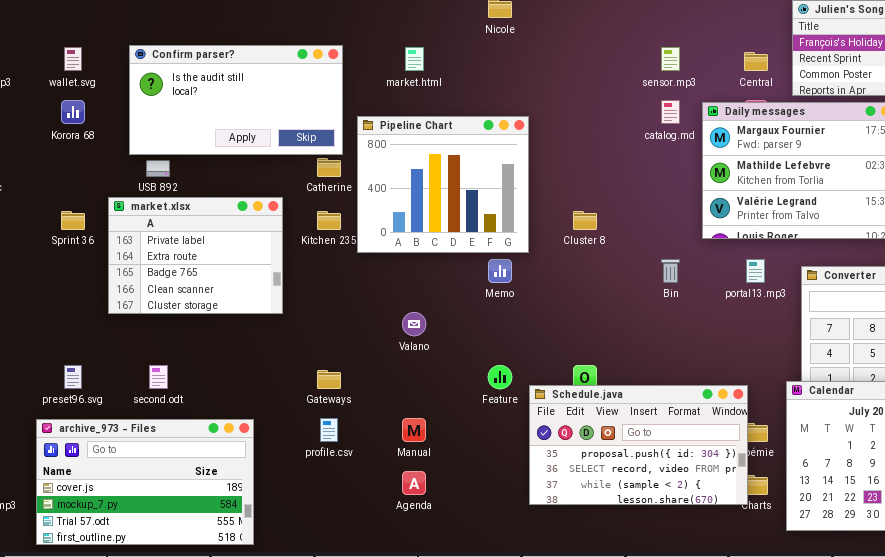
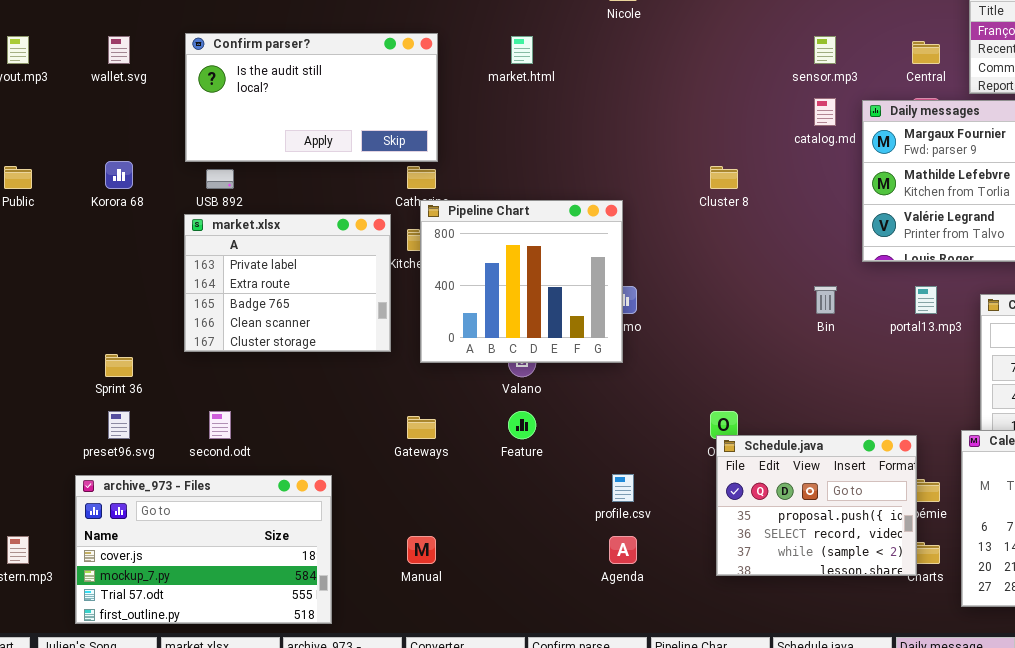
Korora 68: [61,100,85,124] -> [105,161,133,189], moved
Pipeline Chart: [357,116,529,253] -> [420,200,623,363], moved
market.xlsx: [108,197,283,314] -> [184,214,391,352], moved
Sprint 36: [61,211,85,230] -> [105,354,133,377], moved
Cluster 8: [573,211,597,230] -> [710,166,738,189], moved
Feature: [488,365,512,389] -> [508,411,536,439], moved
Schedule.java: [529,385,748,505] -> [716,435,917,576], resized
profile.csv: [320,418,338,442] -> [612,474,634,502], moved
Manual: [402,418,426,442] -> [407,536,436,564], moved
Agenda: [402,471,426,495] -> [609,536,637,564], moved

